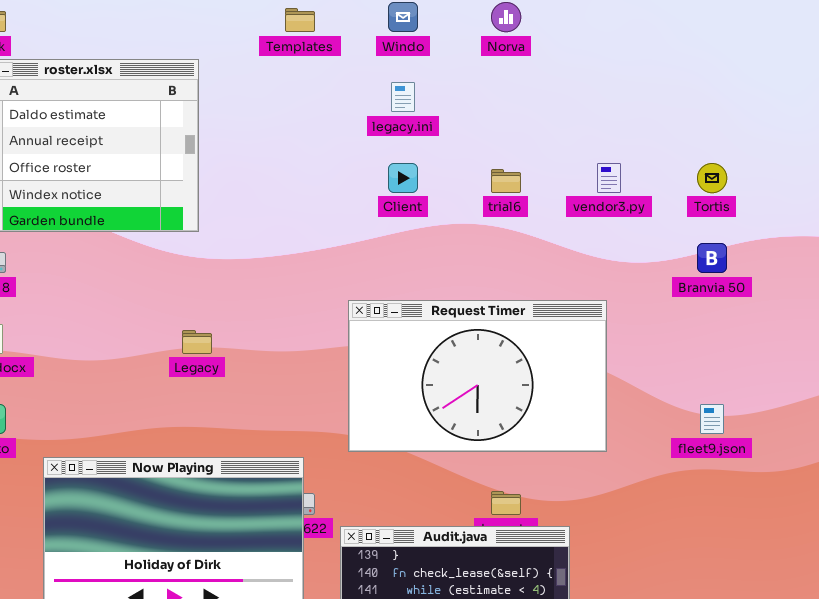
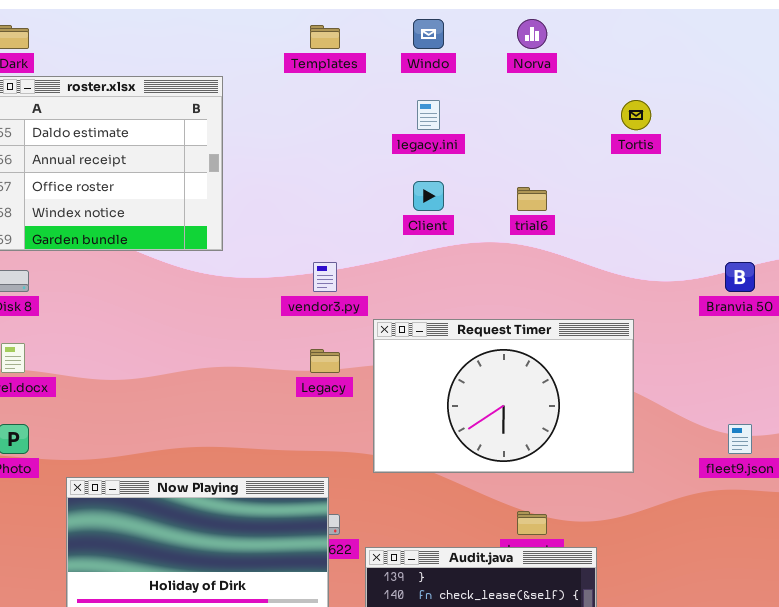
vendor3.py: [597,163,621,193] -> [313,262,337,292], moved
Tortis: [697,163,727,193] -> [621,100,651,130], moved
Legacy: [182,330,212,354] -> [310,349,340,373], moved

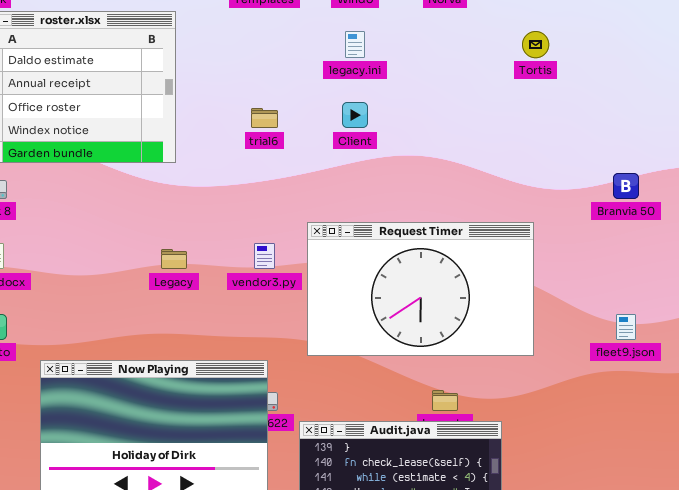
trial6: [517,187,547,211] -> [251,108,278,128], moved
vendor3.py: [313,262,337,292] -> [254,243,275,269], moved
Legacy: [310,349,340,373] -> [161,249,187,269], moved

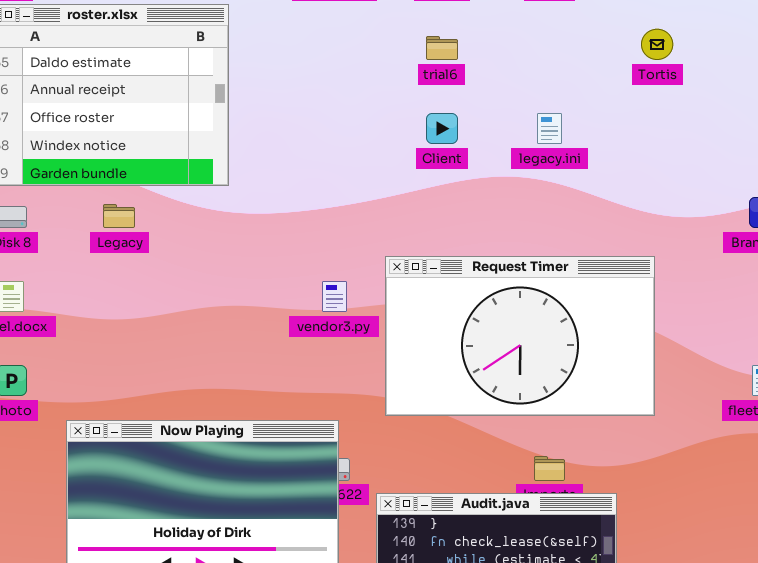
legacy.ini: [345,31,365,58] -> [537,113,562,144], moved
trial6: [251,108,278,128] -> [426,36,458,60], moved
Legacy: [161,249,187,269] -> [103,204,135,228], moved

